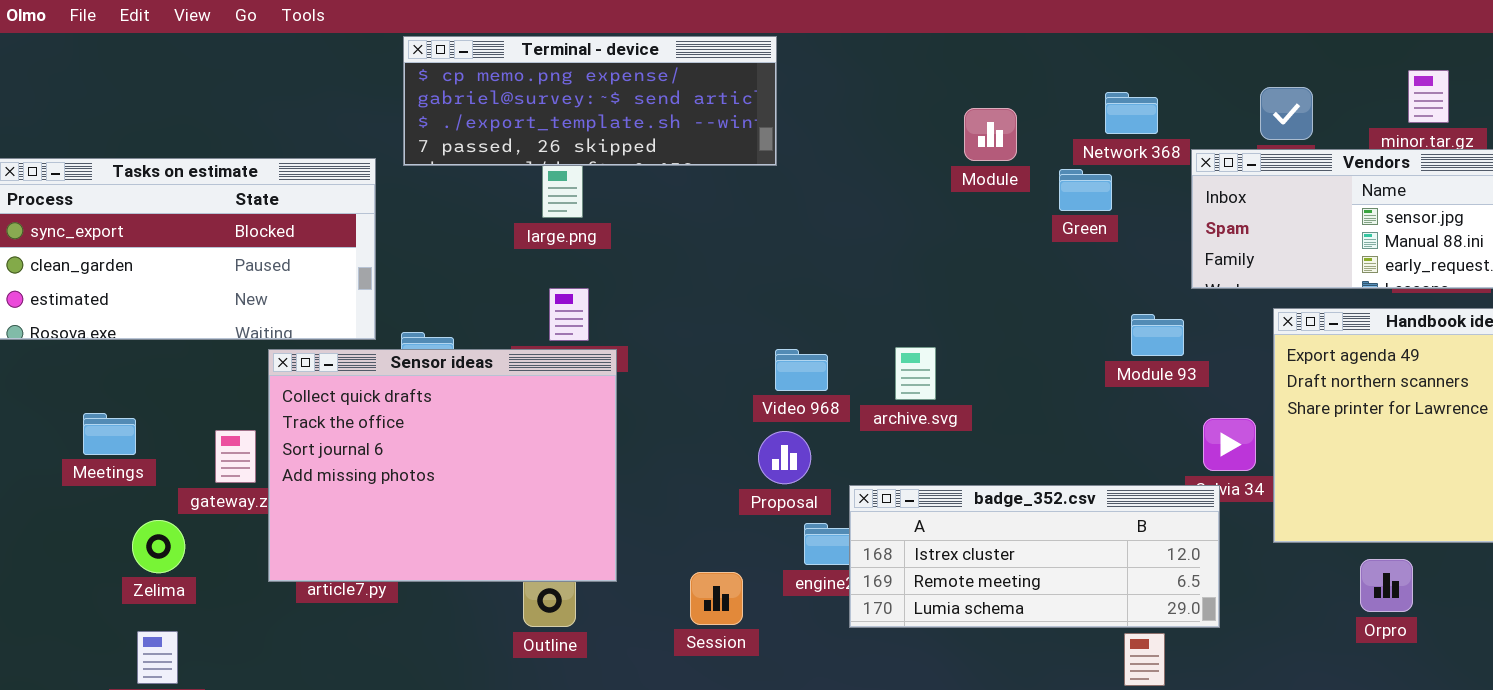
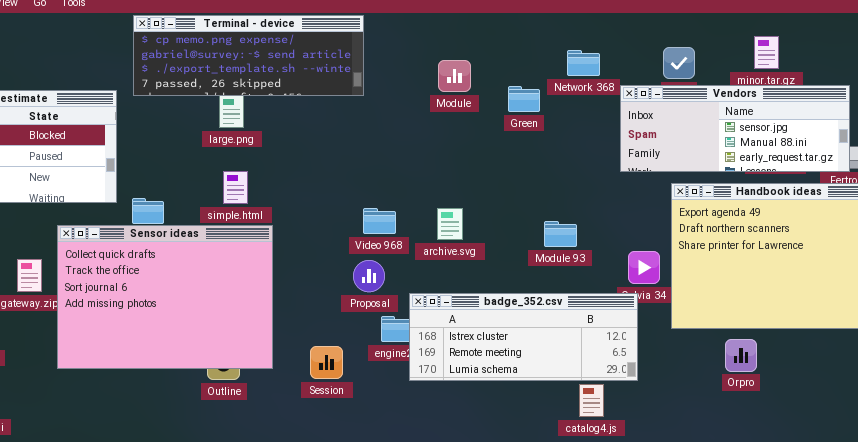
Module: [964,108,1017,161] -> [438,60,471,92], moved
Green: [1059,169,1112,211] -> [508,86,540,112], moved
Module 93: [1131,314,1184,356] -> [544,221,577,247], moved
Sensor ideas: [268,349,617,582] -> [57,225,273,369], moved

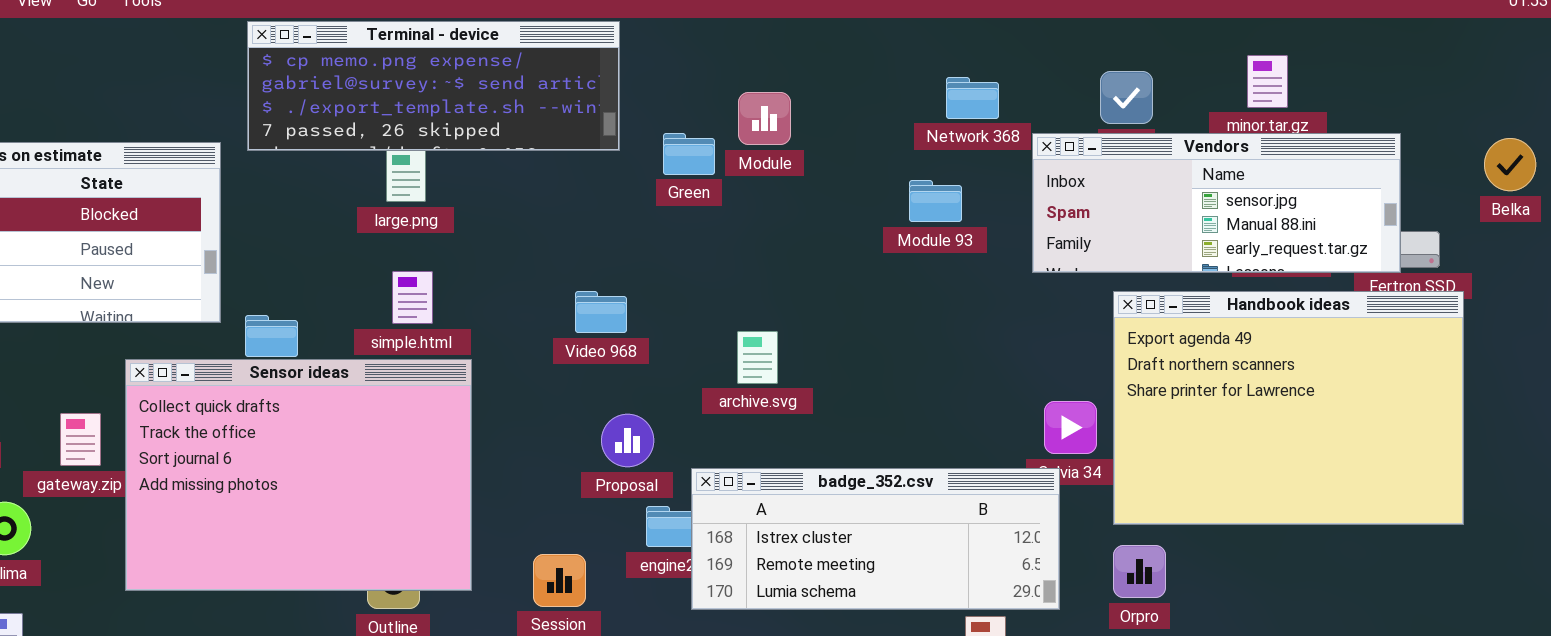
Green: [508,86,540,112] -> [663,133,715,175], moved
Video 968: [363,208,396,234] -> [575,291,627,333], moved
Module 93: [544,221,577,247] -> [909,180,962,222], moved
Orpro: [725,339,757,372] -> [1113,545,1166,598], moved

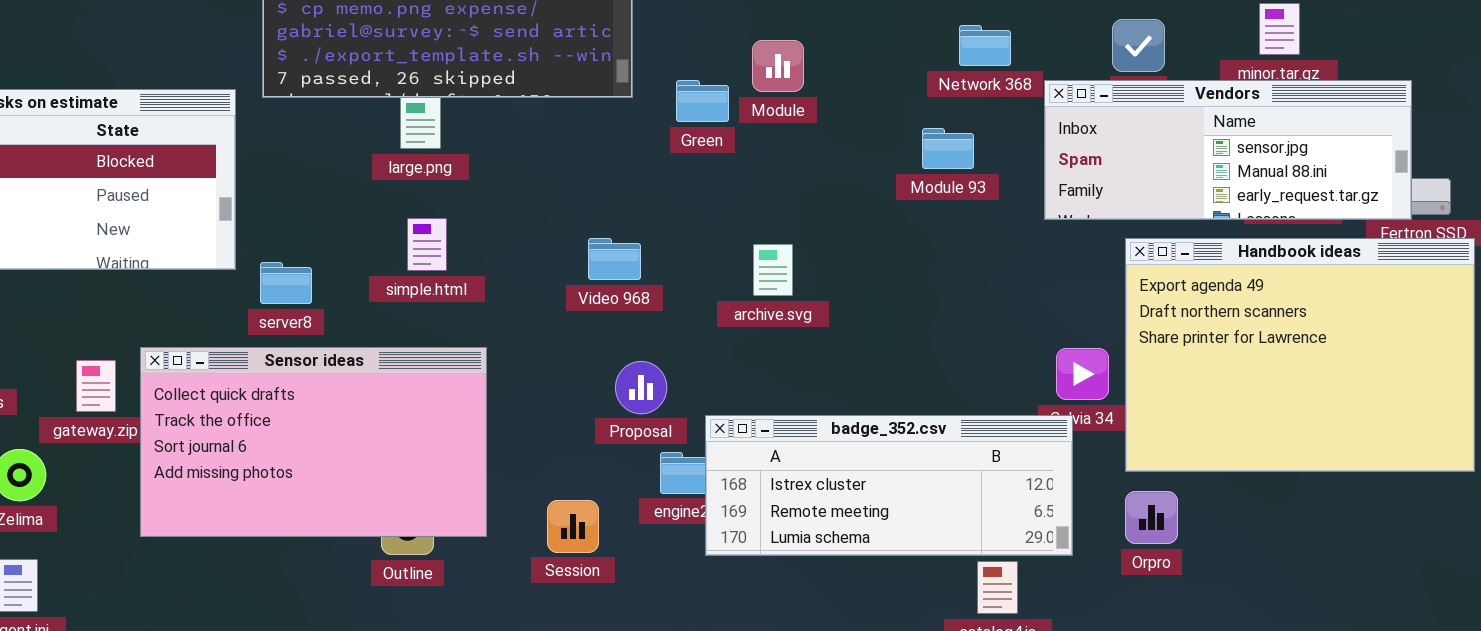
archive.svg: [737,331,778,384] -> [753,244,793,296], moved
Sensor ideas: [125,359,472,591] -> [140,347,487,537], resized

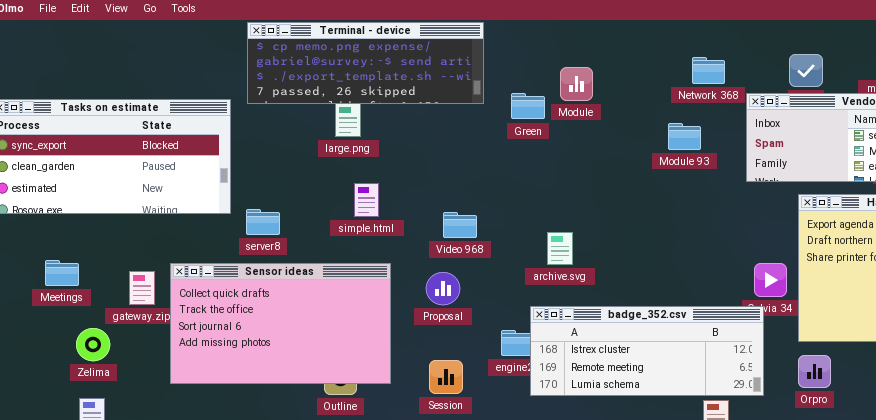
simple.html: [407,218,447,271] -> [354,183,379,217], moved
Video 968: [588,238,641,280] -> [443,212,477,238], moved
archive.svg: [753,244,793,296] -> [547,232,573,265], moved
Proposal: [615,361,667,414] -> [426,272,460,305], moved

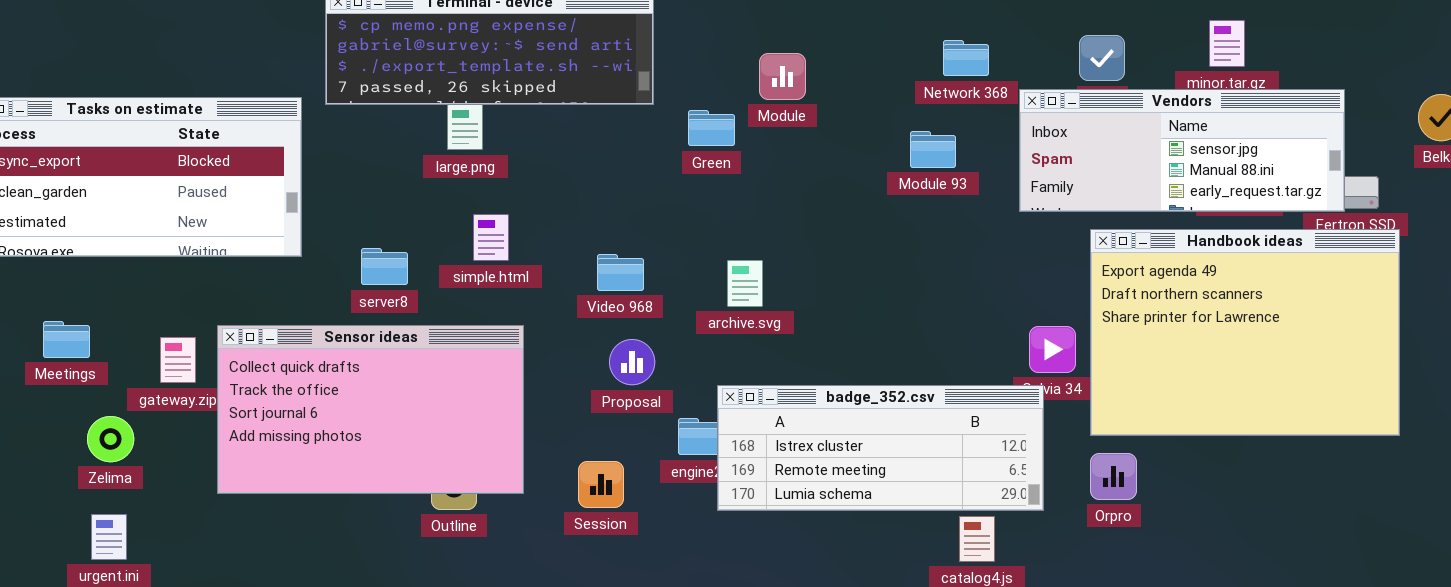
Green: [511,93,545,119] -> [688,110,735,146], moved
server8: [246,209,280,235] -> [361,248,408,285], moved
archive.svg: [547,232,573,265] -> [727,260,763,307], moved
Proposal: [426,272,460,305] -> [609,339,655,385], moved

